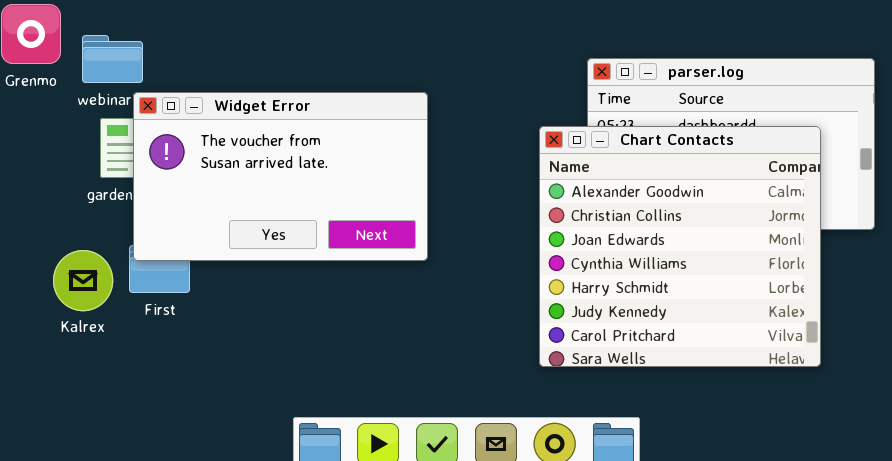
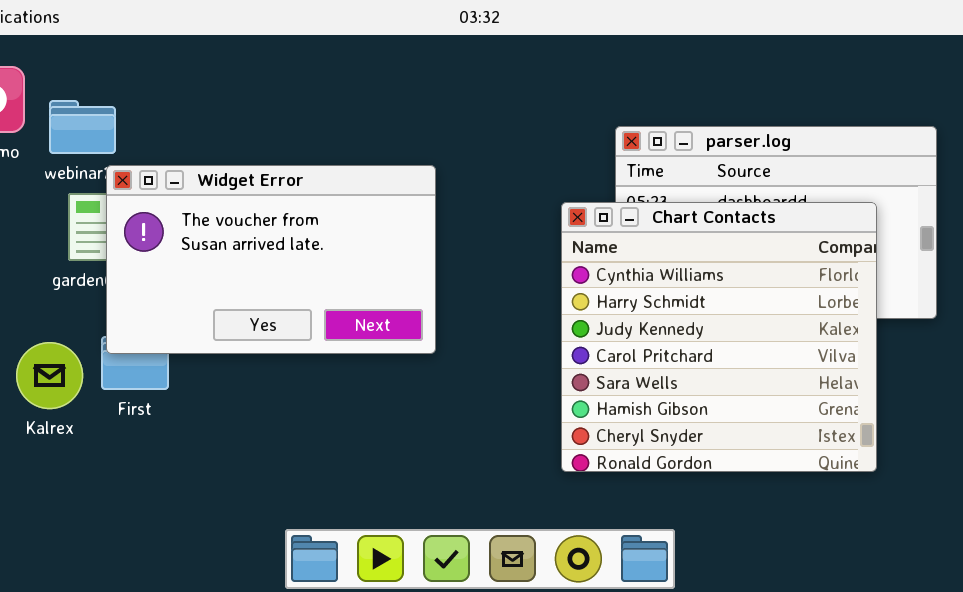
Chart Contacts: [539,126,821,367] -> [561,202,877,472], scrolled down 3 rows

